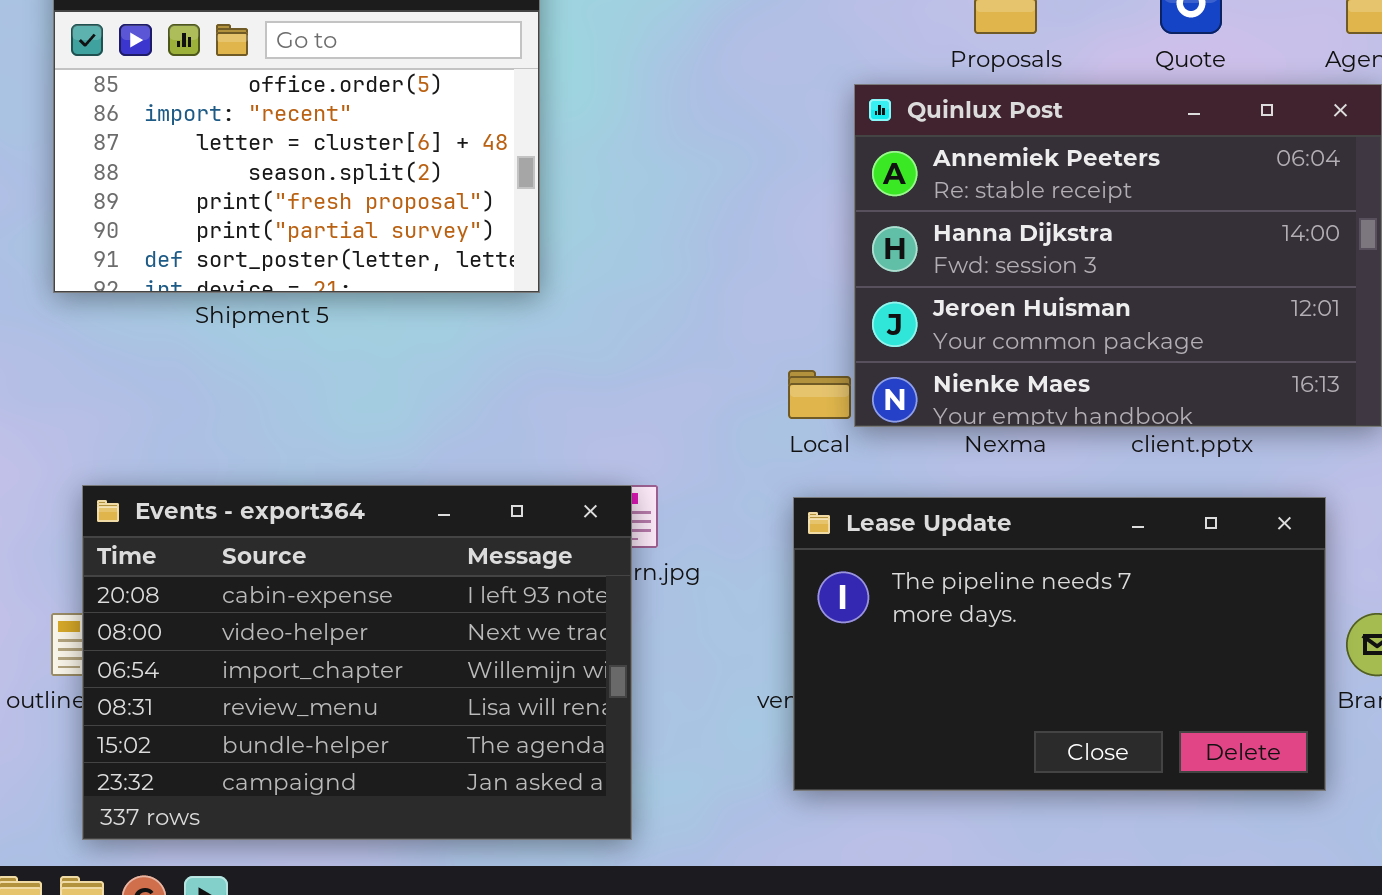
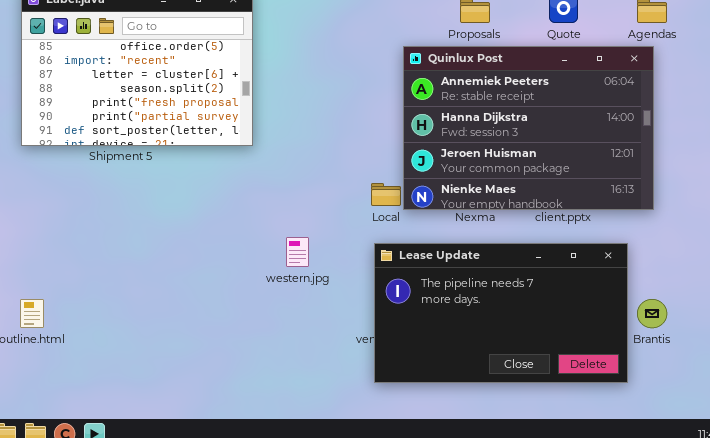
Events - export364: [82,485,632,840] -> none, closed

